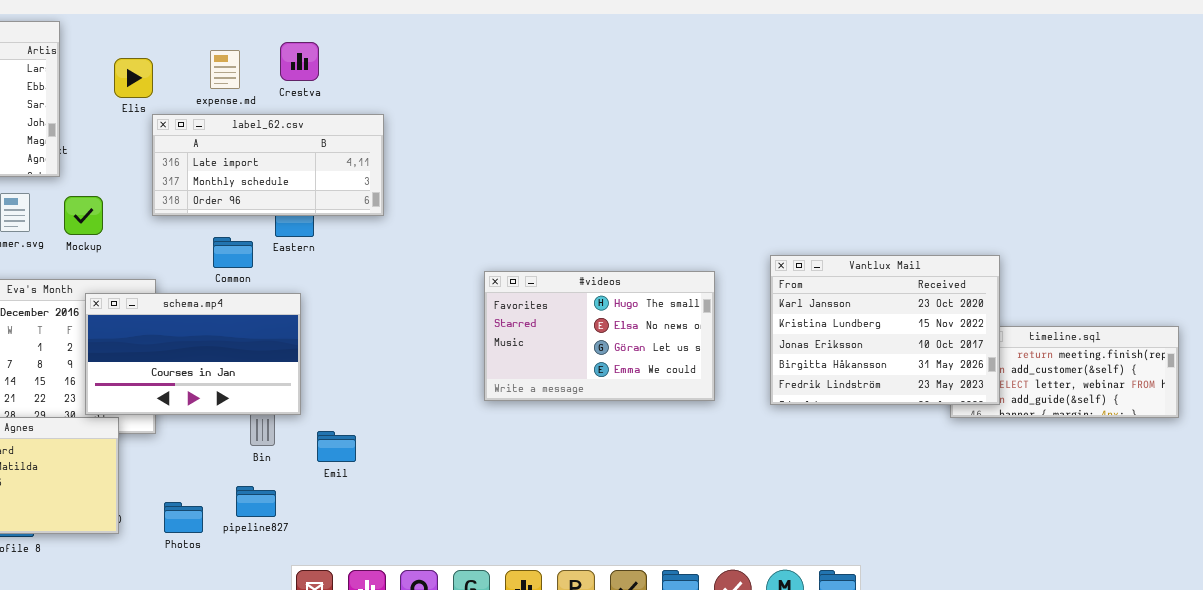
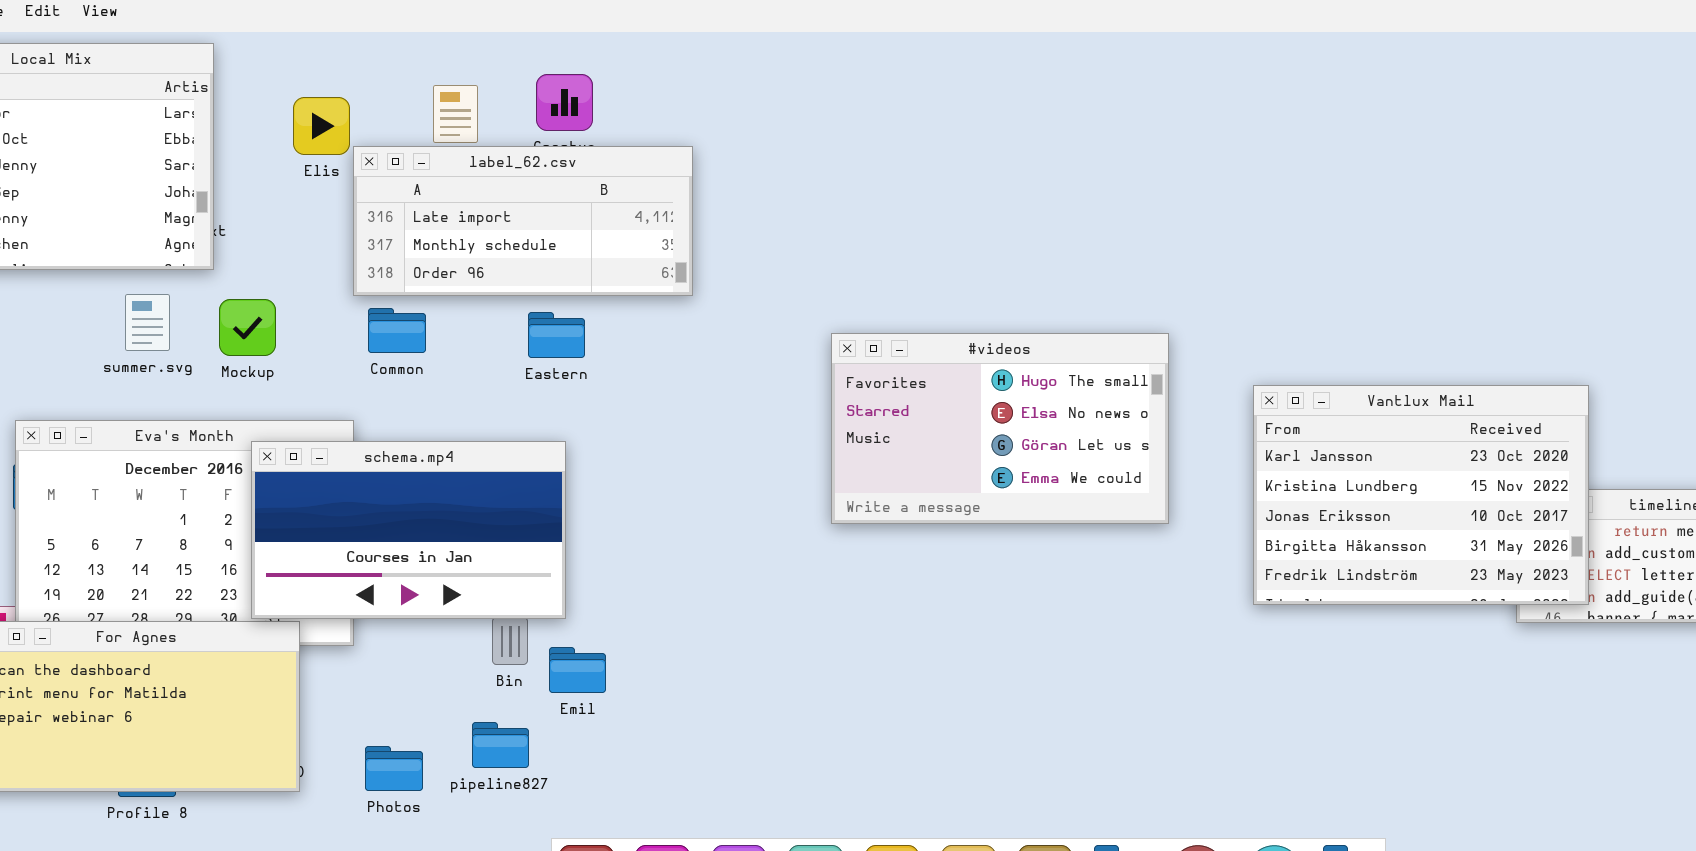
label_62.csv: [152,114,384,216] -> [353,146,693,296], moved
Common: [213,237,253,268] -> [368,308,426,353], moved
#videos: [484,271,715,401] -> [831,333,1169,524], moved
Emil: [317,431,356,462] -> [549,647,606,693], moved

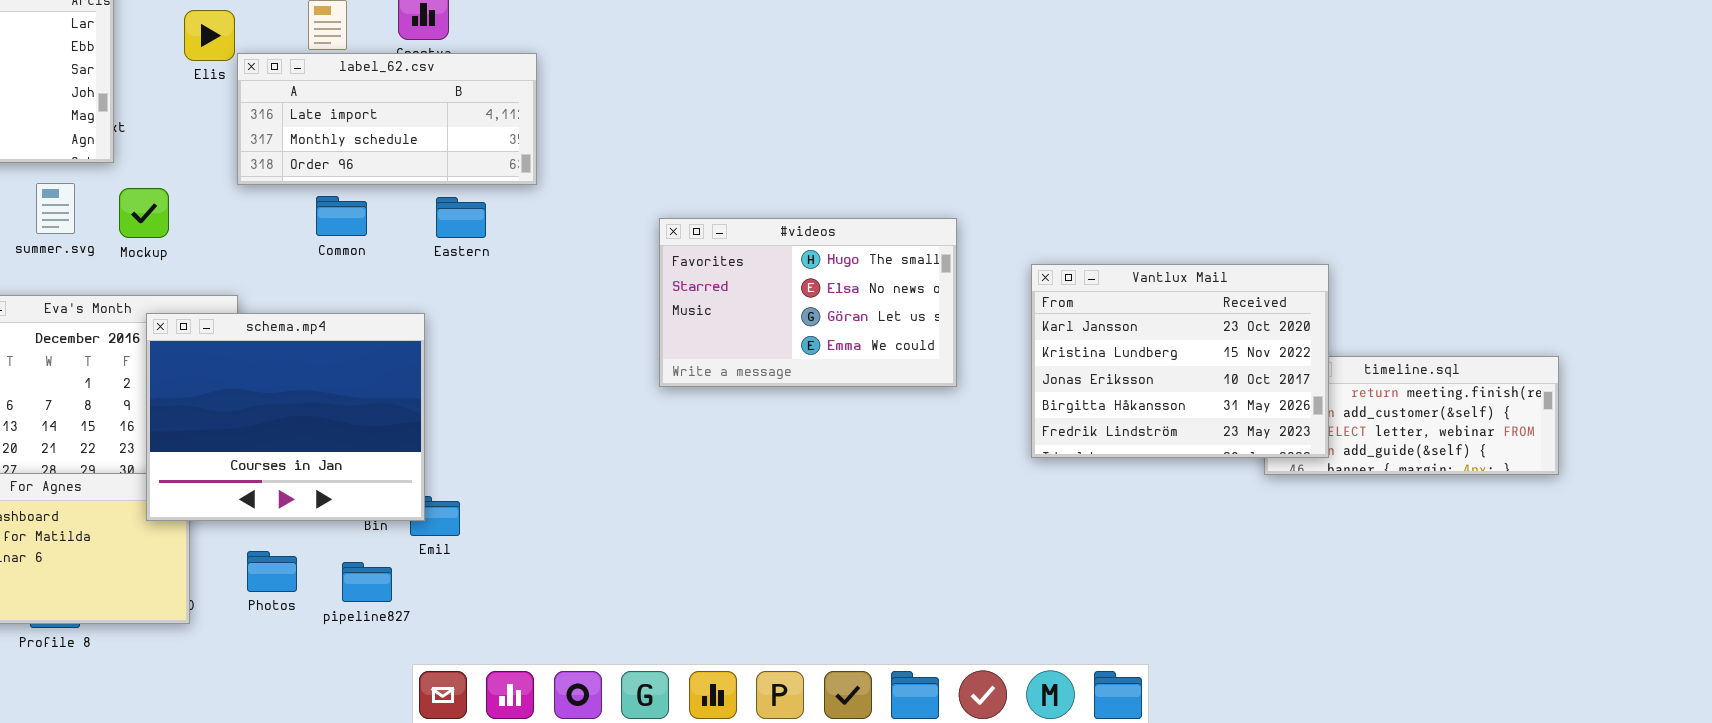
Common: [368,308,426,353] -> [316,196,367,236], moved
Eastern: [528,312,585,358] -> [436,197,486,238], moved
schema.mp4: [251,441,566,619] -> [146,313,425,521], resized
Photos: [365,746,423,791] -> [247,551,297,592], moved

